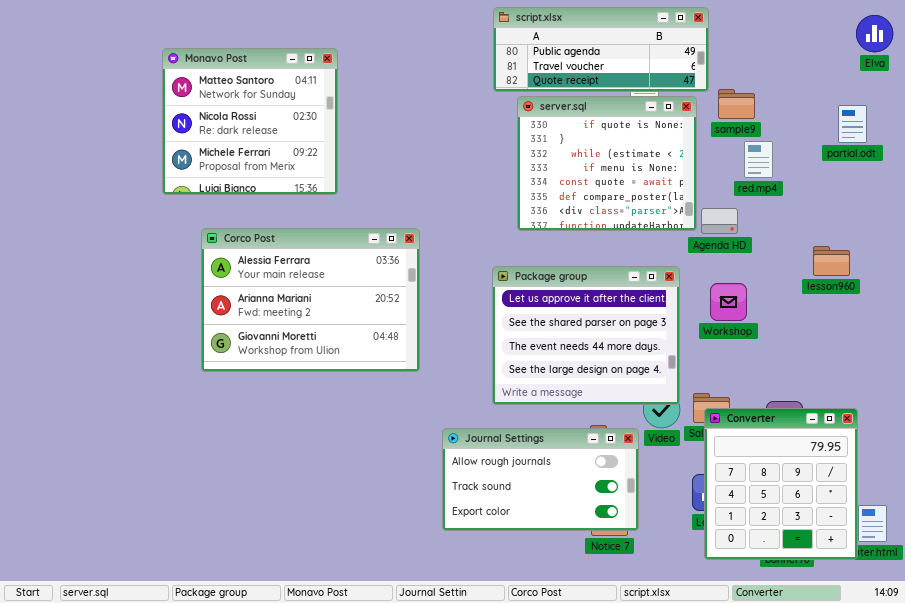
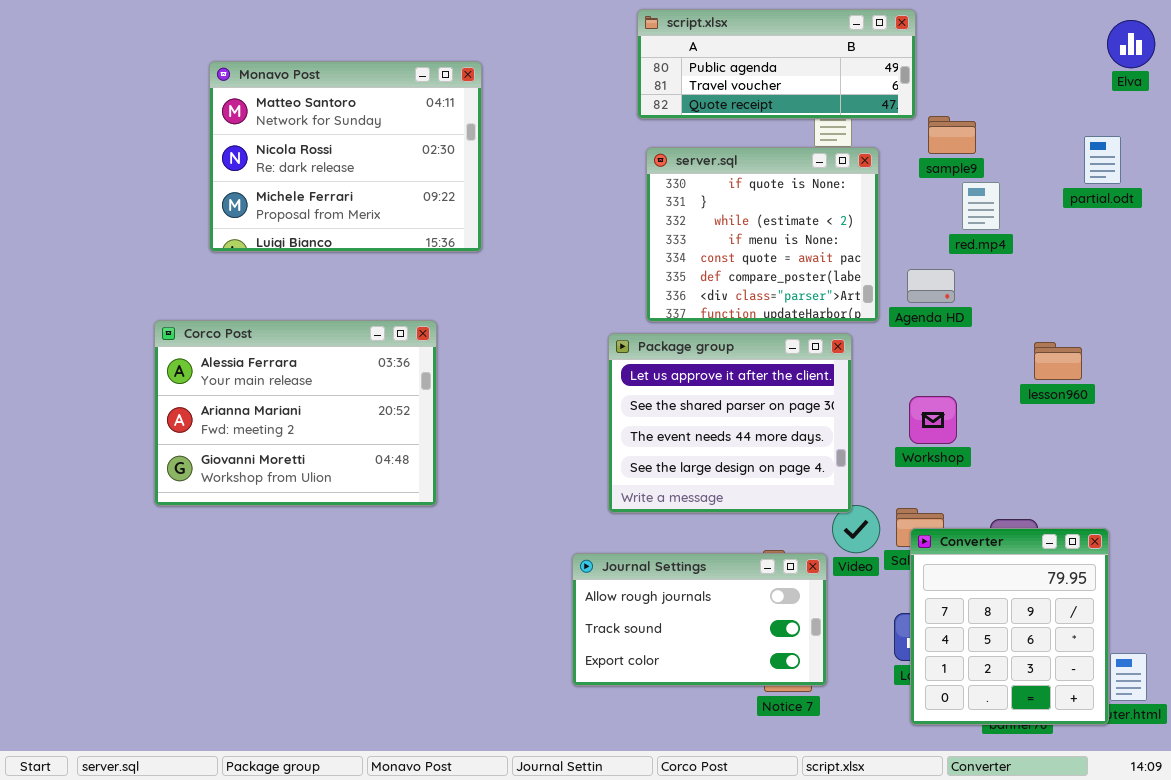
Monavo Post: [162,48,338,195] -> [209,61,482,252], resized
server.sql: [517,96,697,231] -> [646,147,879,322], moved
Corco Post: [201,228,420,372] -> [154,320,437,506], moved
lesson960: [813,246,850,276] -> [1034,342,1082,380], moved
Package group: [492,266,680,405] -> [608,333,852,513], moved
Workshop: [710,283,747,321] -> [909,396,957,444], moved

